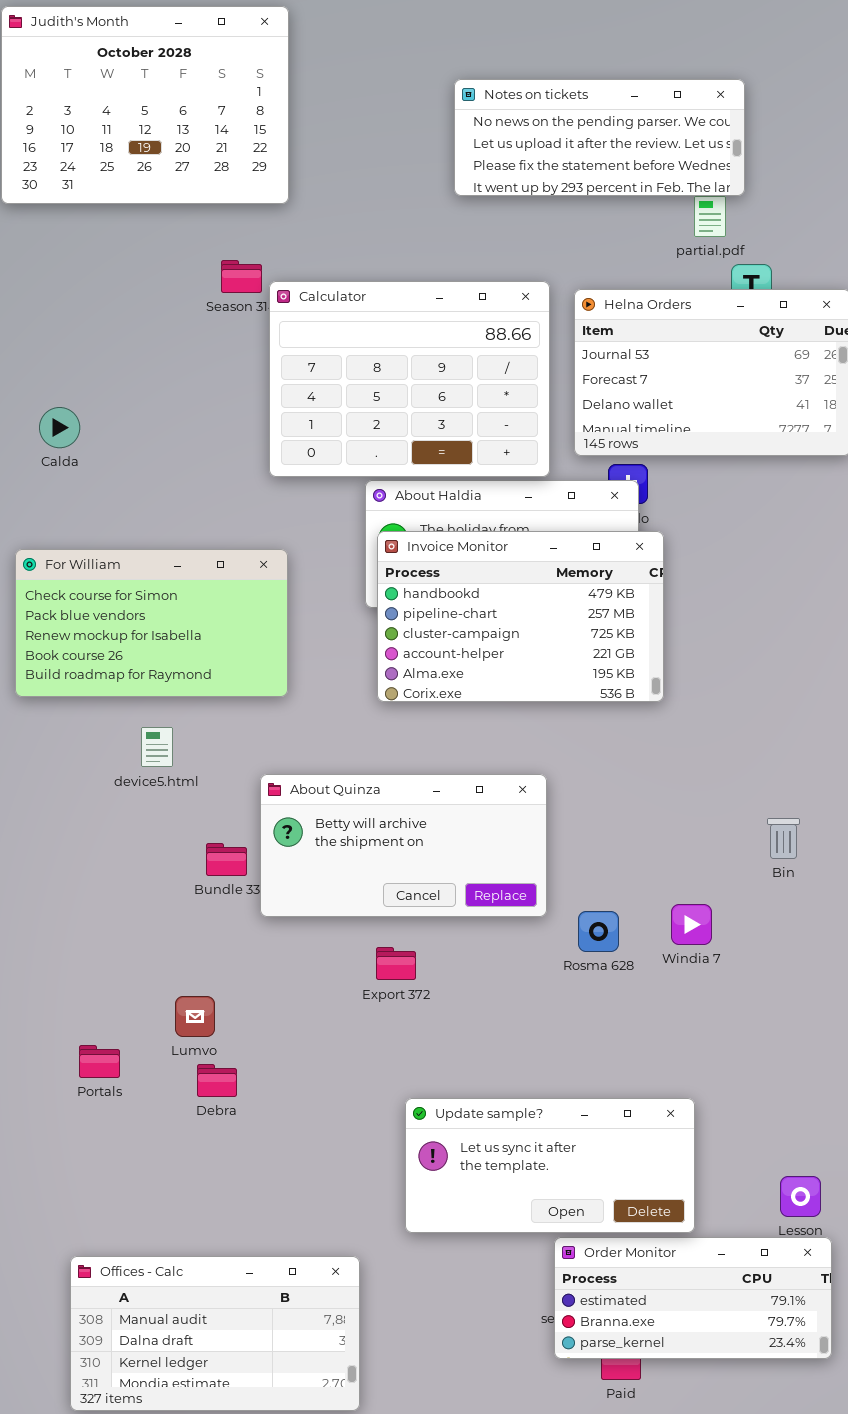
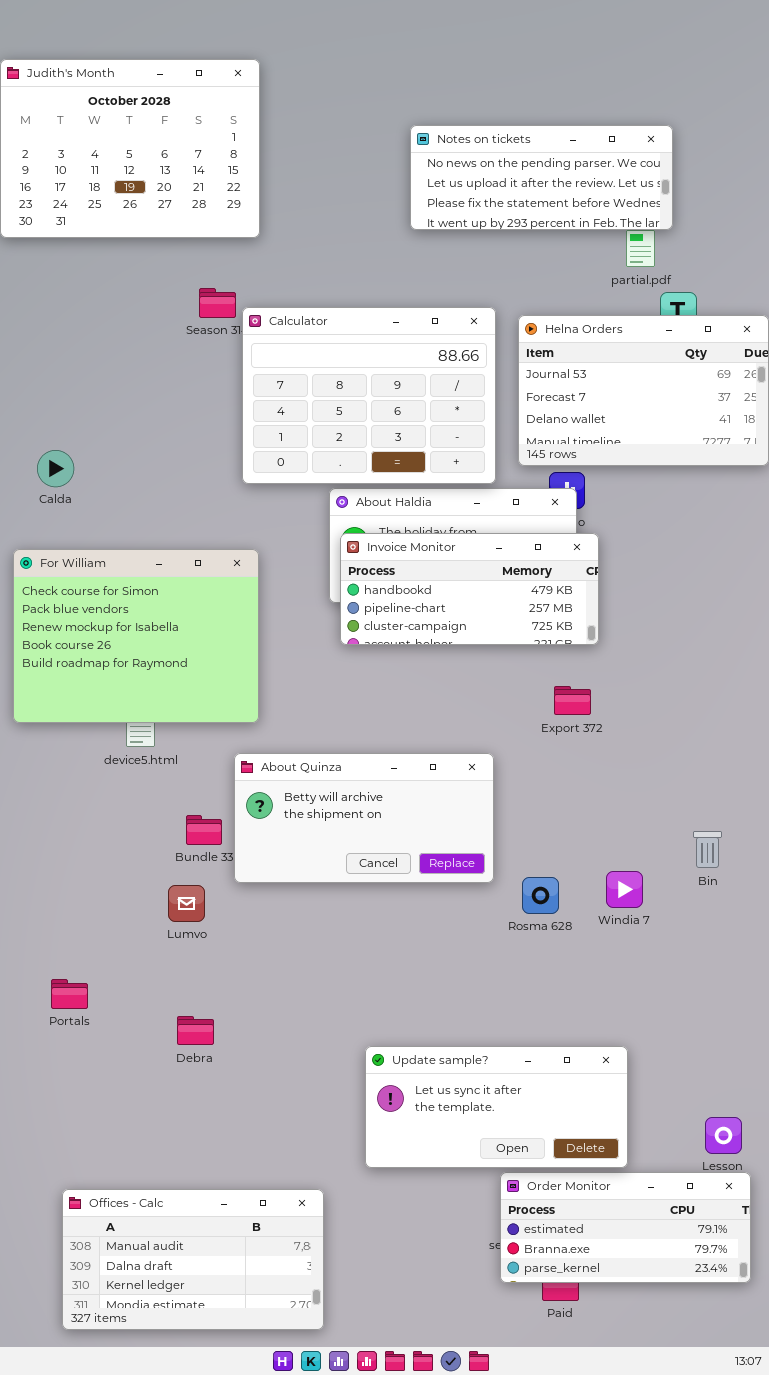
Calda: [39,407,80,448] -> [37,450,74,487], moved
Invoice Monitor: [377,531,664,702] -> [340,533,599,645], resized
For William: [15,549,288,697] -> [13,549,259,723], resized
Bin: [767,818,800,859] -> [693,831,722,868], moved
Export 372: [376,947,416,980] -> [554,686,591,715], moved
Lumvo: [175,996,215,1037] -> [168,885,205,922], moved
Portals: [79,1045,120,1078] -> [51,979,88,1009], moved

